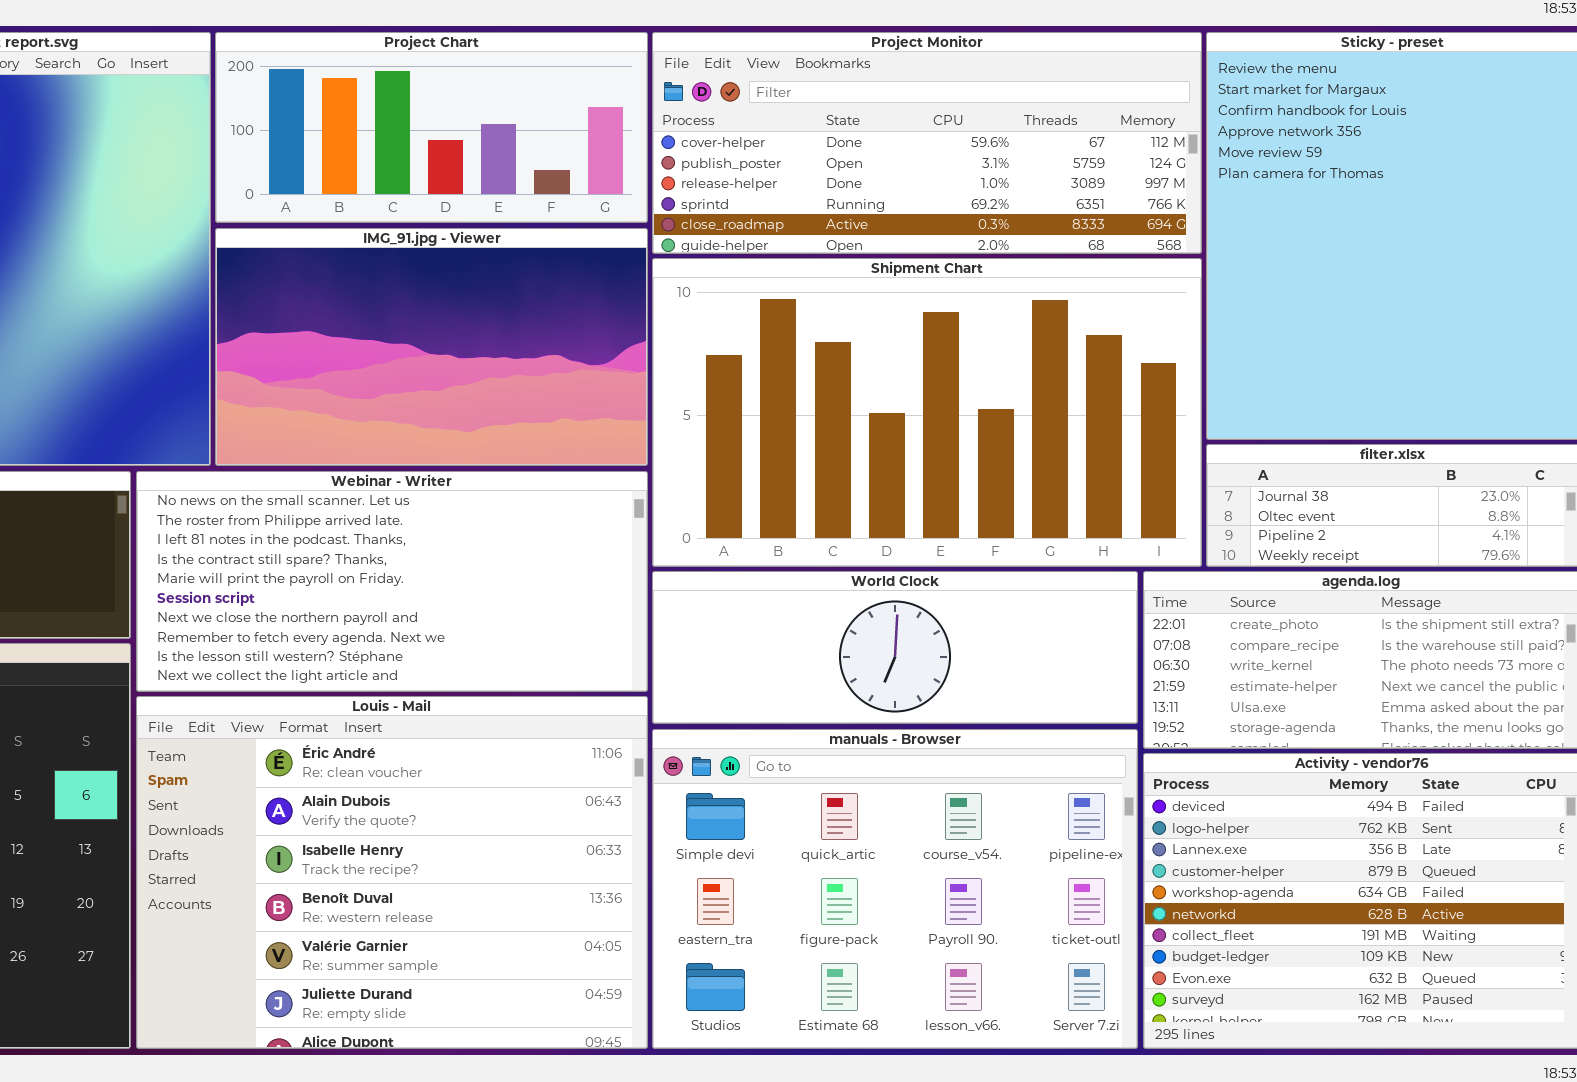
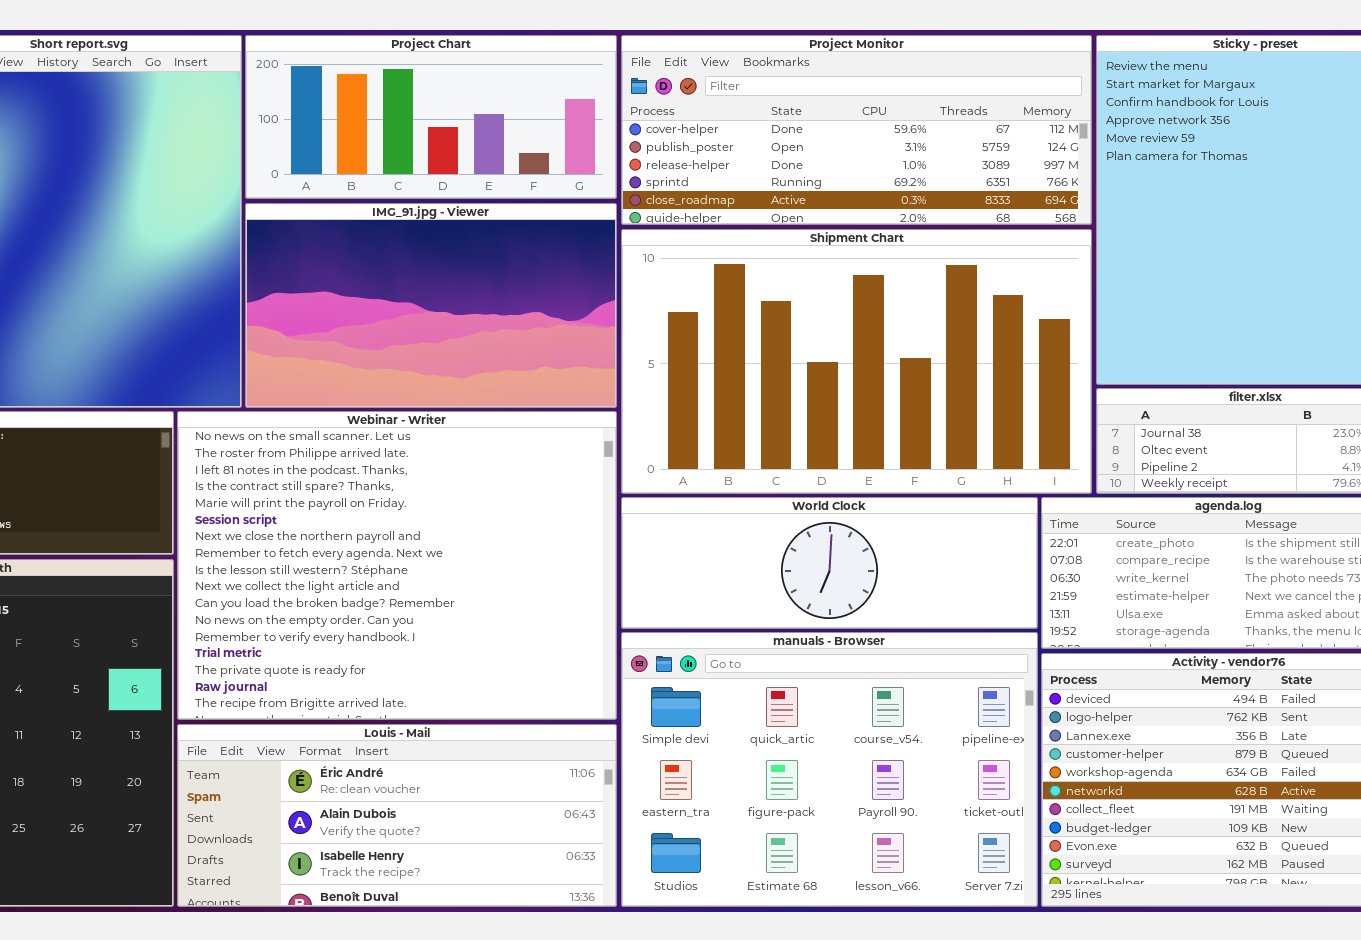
Webinar - Writer: [136,471,648,692] -> [177,411,617,720], resized
Louis - Mail: [136,696,648,1049] -> [177,724,617,907], resized

